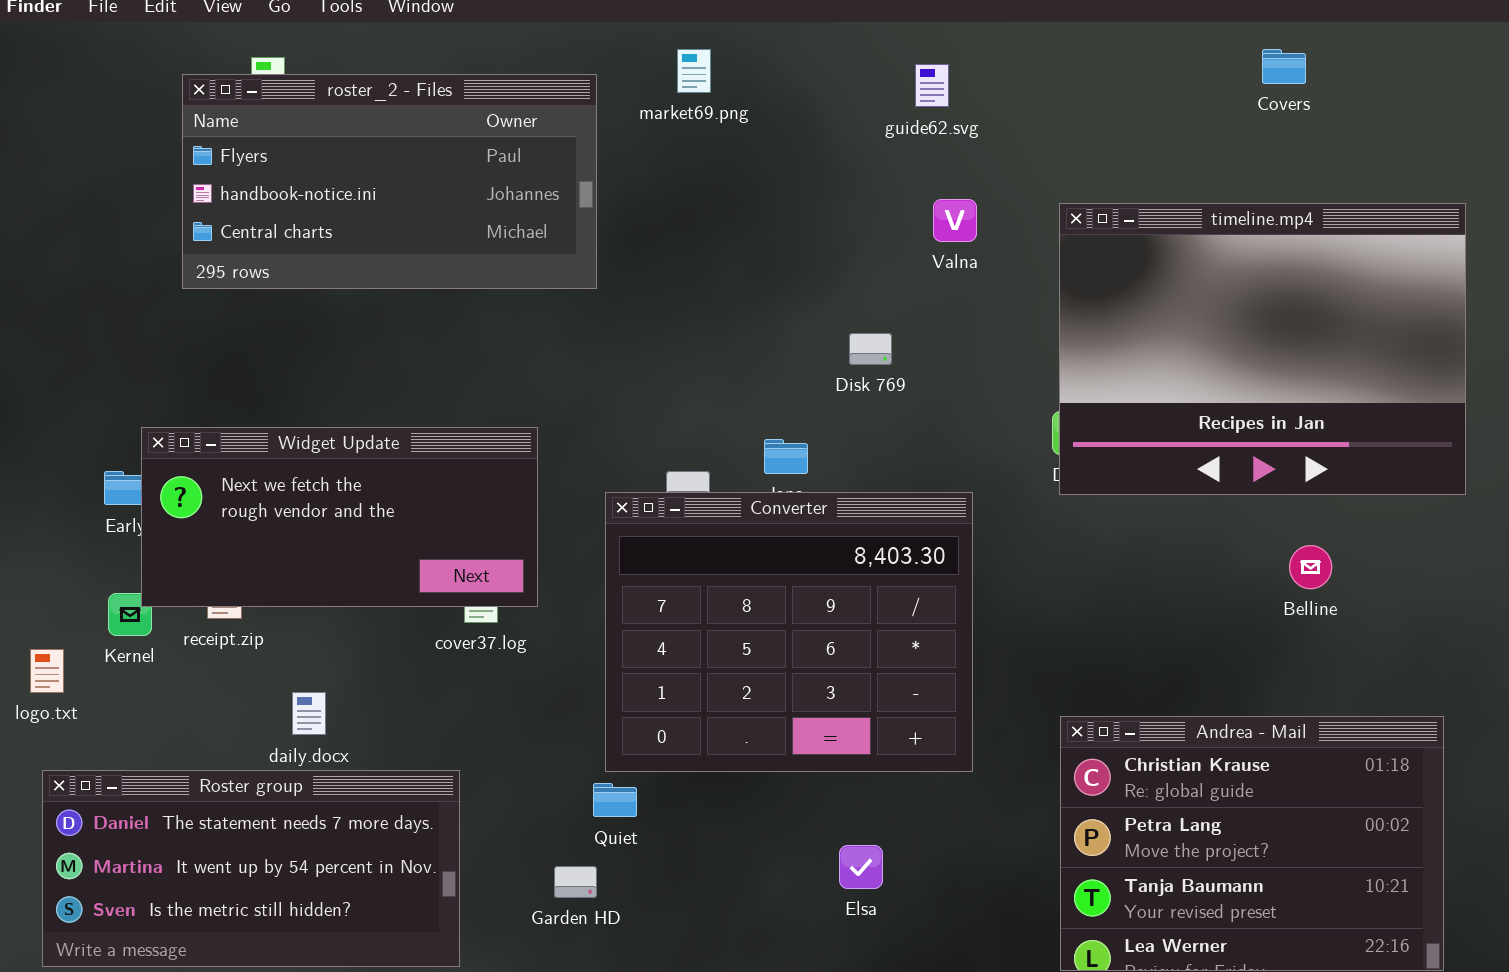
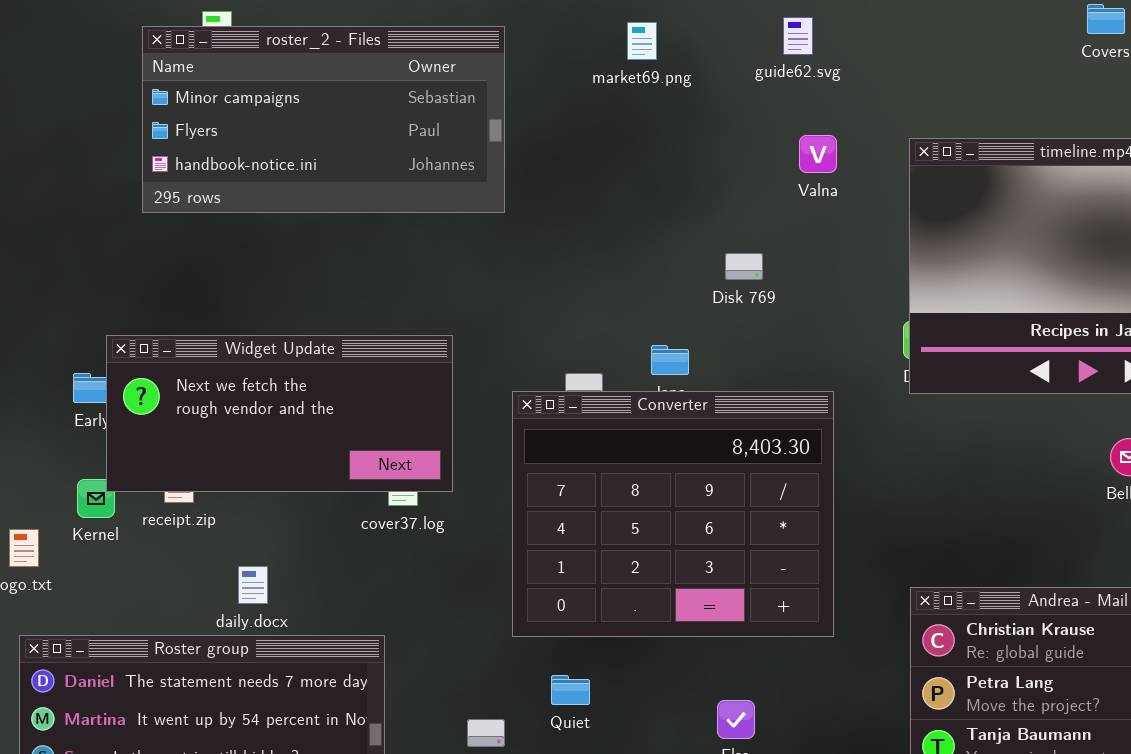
market69.png: [677,49,711,93] -> [627,22,657,60], moved
roster_2 - Files: [182,74,597,289] -> [142,26,505,213], scrolled up 1 row
Quiet: [593,783,637,817] -> [551,675,590,705], moved

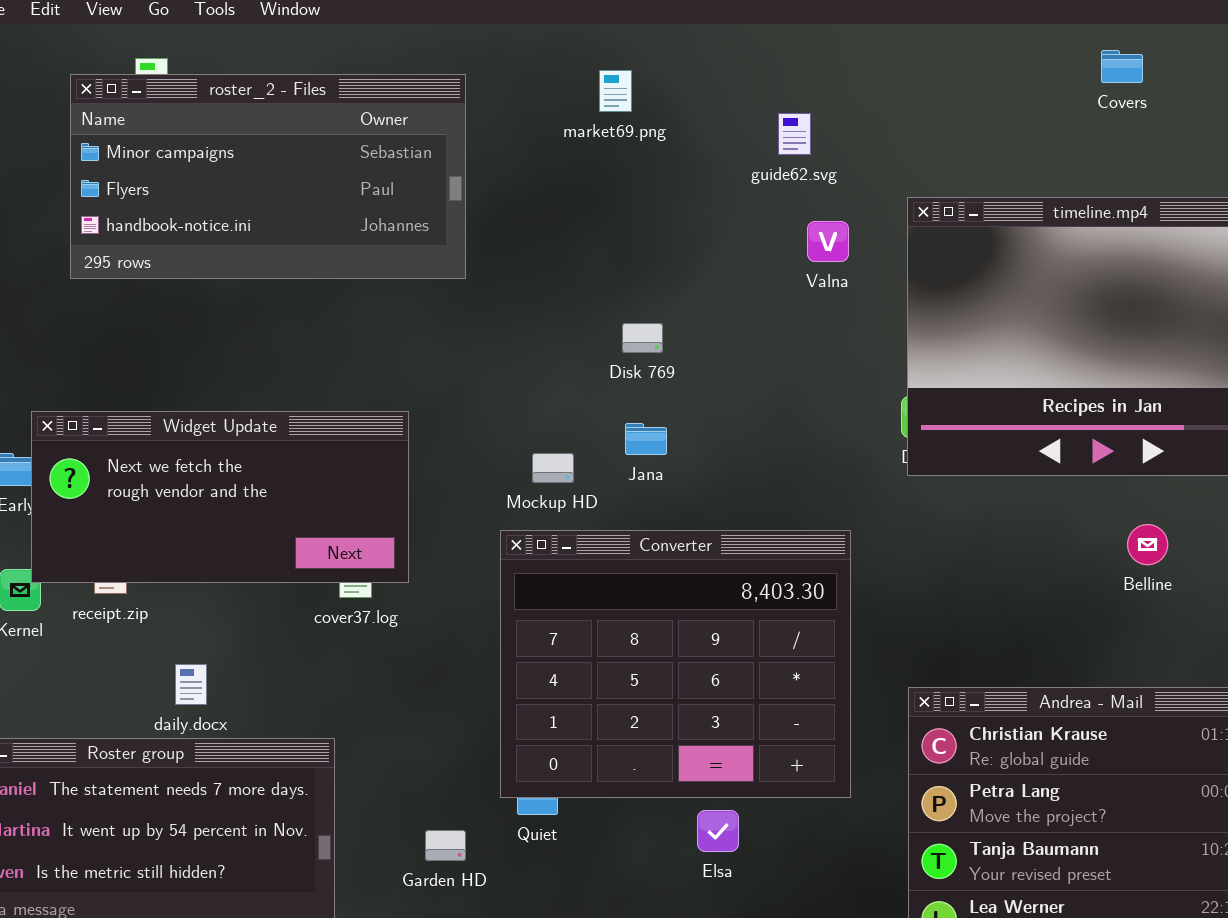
guide62.svg: [783,17,813,55] -> [778,113,811,155], moved
Valna: [799,135,837,173] -> [807,221,849,262], moved
Disk 769: [725,253,763,280] -> [622,323,663,353], moved
Converter: [512,391,834,637] -> [500,530,851,798], moved

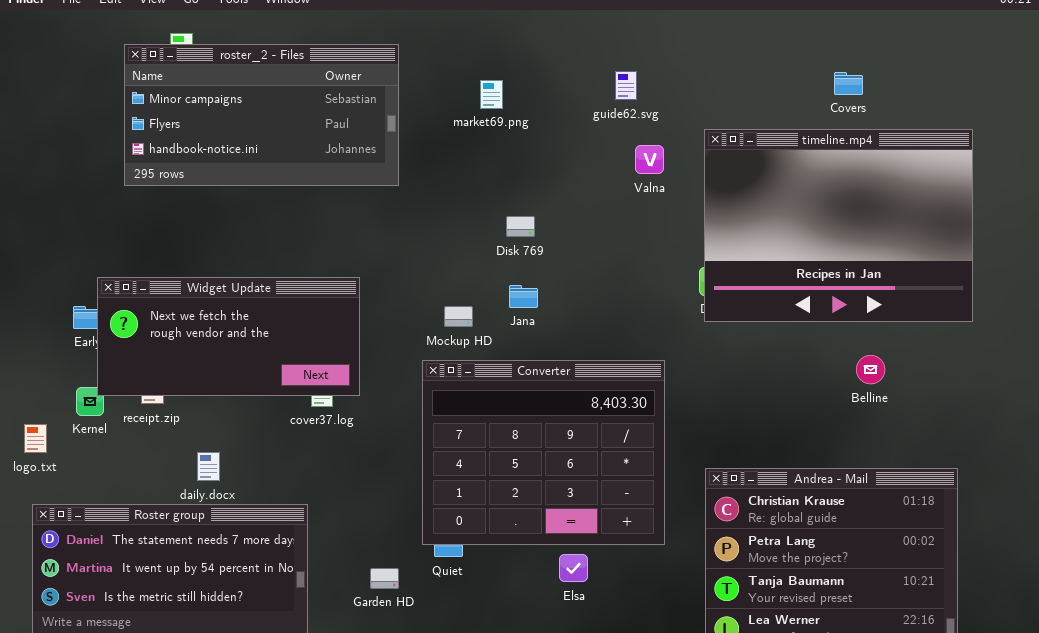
Covers: [1101,50,1143,83] -> [834,72,863,95], moved
market69.png: [599,70,632,112] -> [480,80,503,109], moved

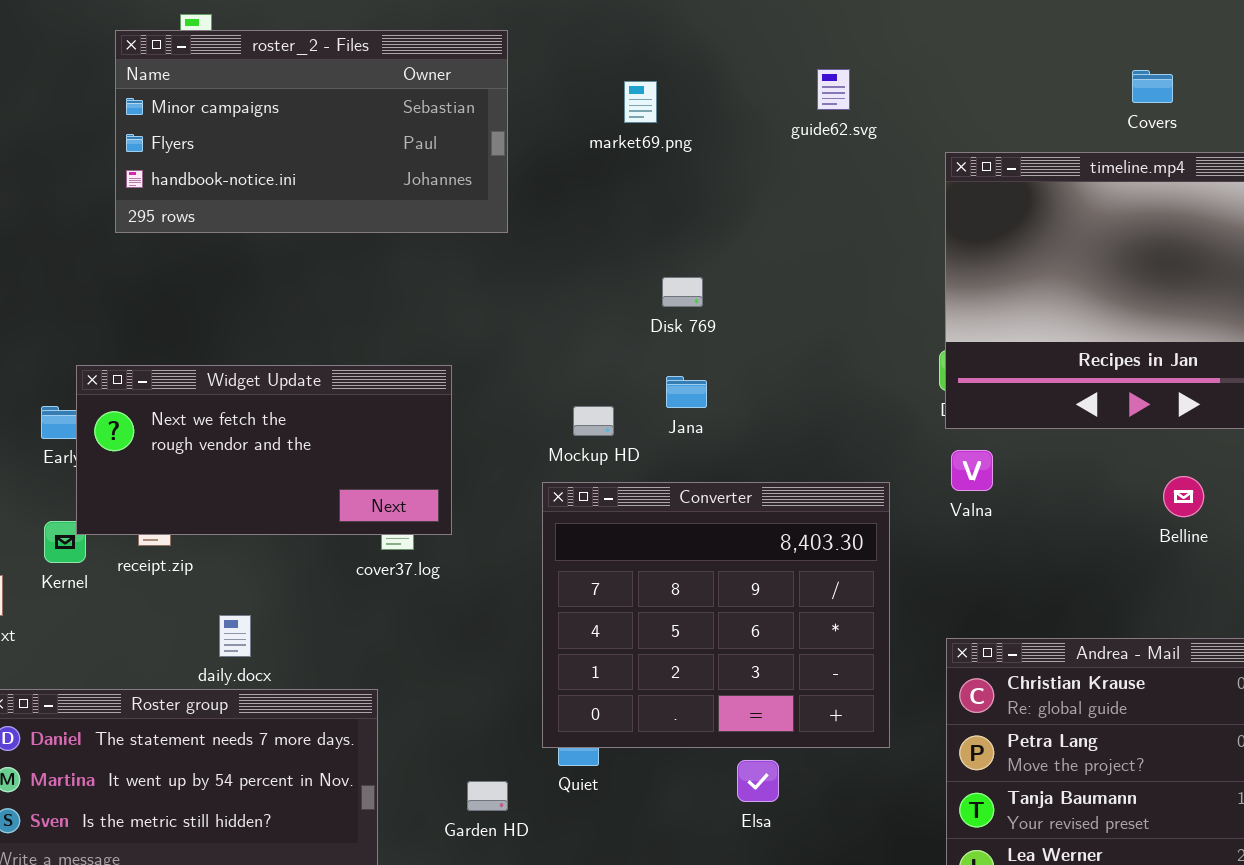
Valna: [635,145,664,174] -> [951,450,993,491], moved

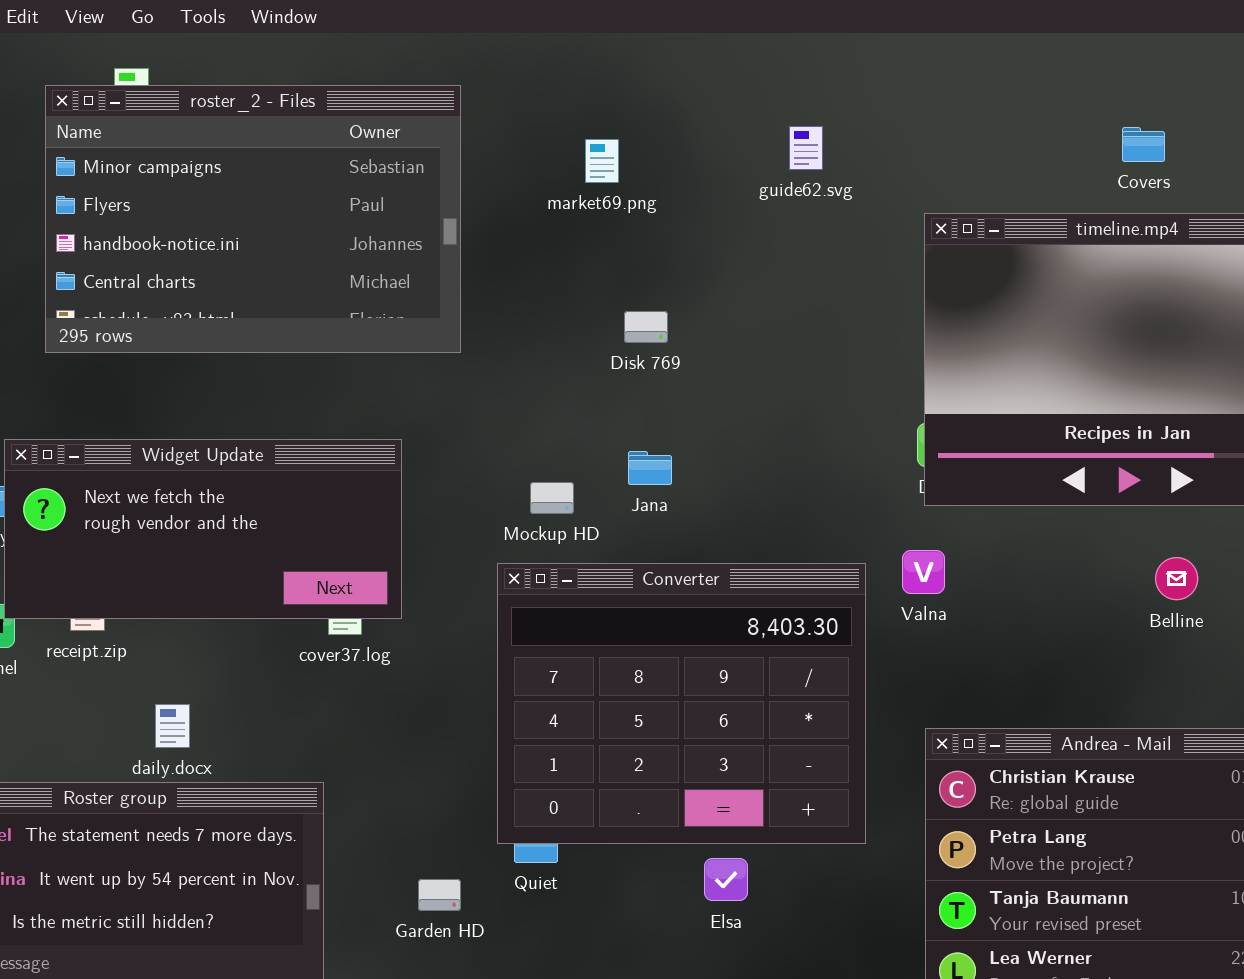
roster_2 - Files: [115,30,508,233] -> [45,85,461,353], resized
Disk 769: [662,277,703,307] -> [624,311,668,343], moved
Valna: [951,450,993,491] -> [902,550,945,594], moved

